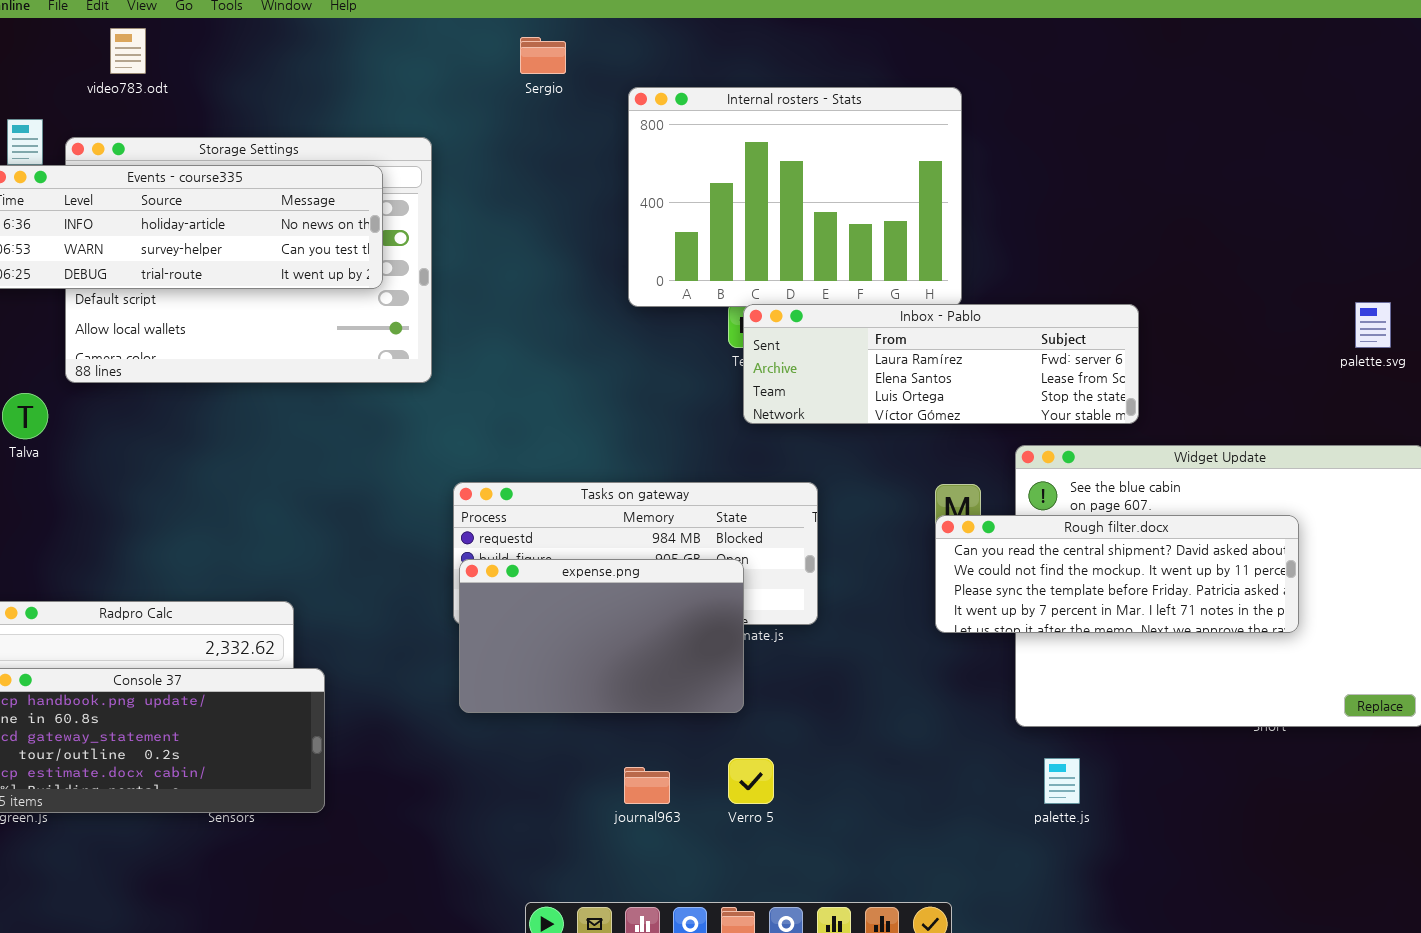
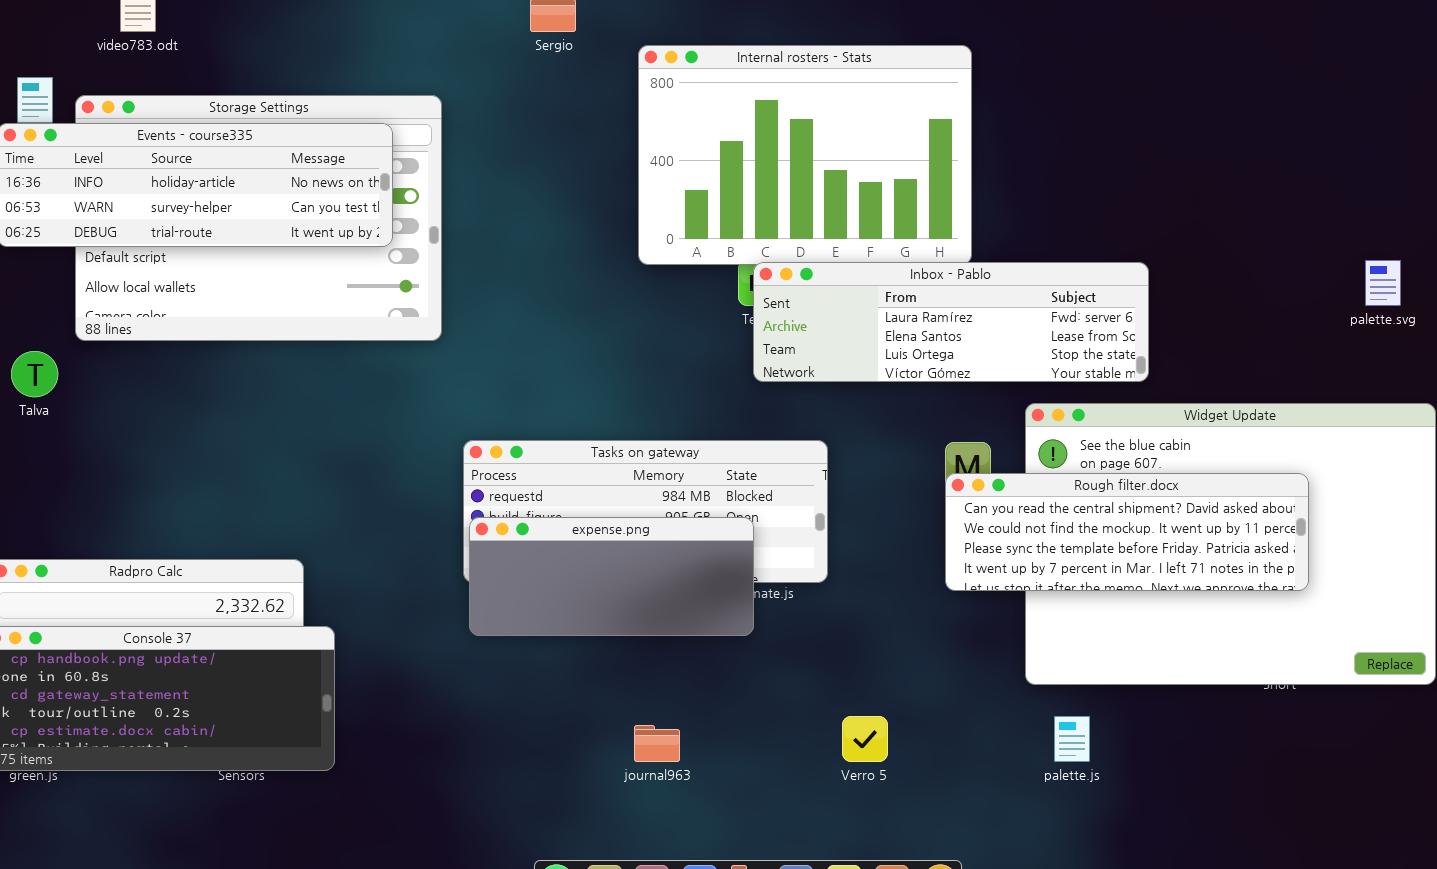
expense.png: [459,559,744,713] -> [469,517,754,636], resized
Verro 5: [728,758,774,804] -> [842,716,888,762], moved

